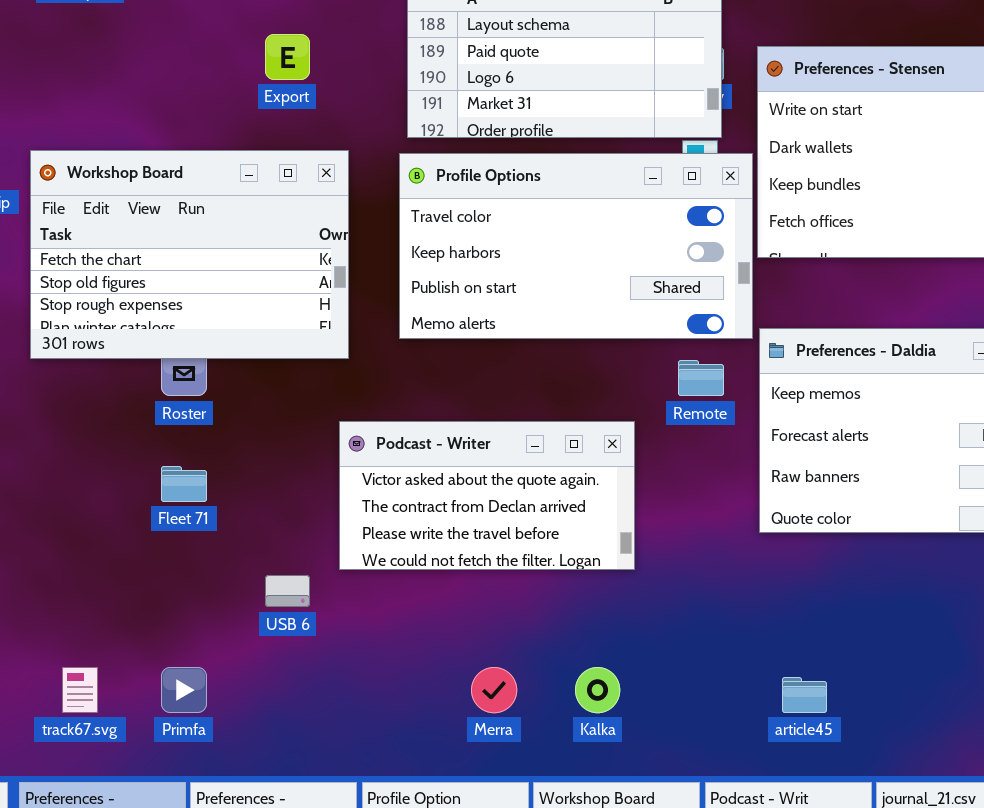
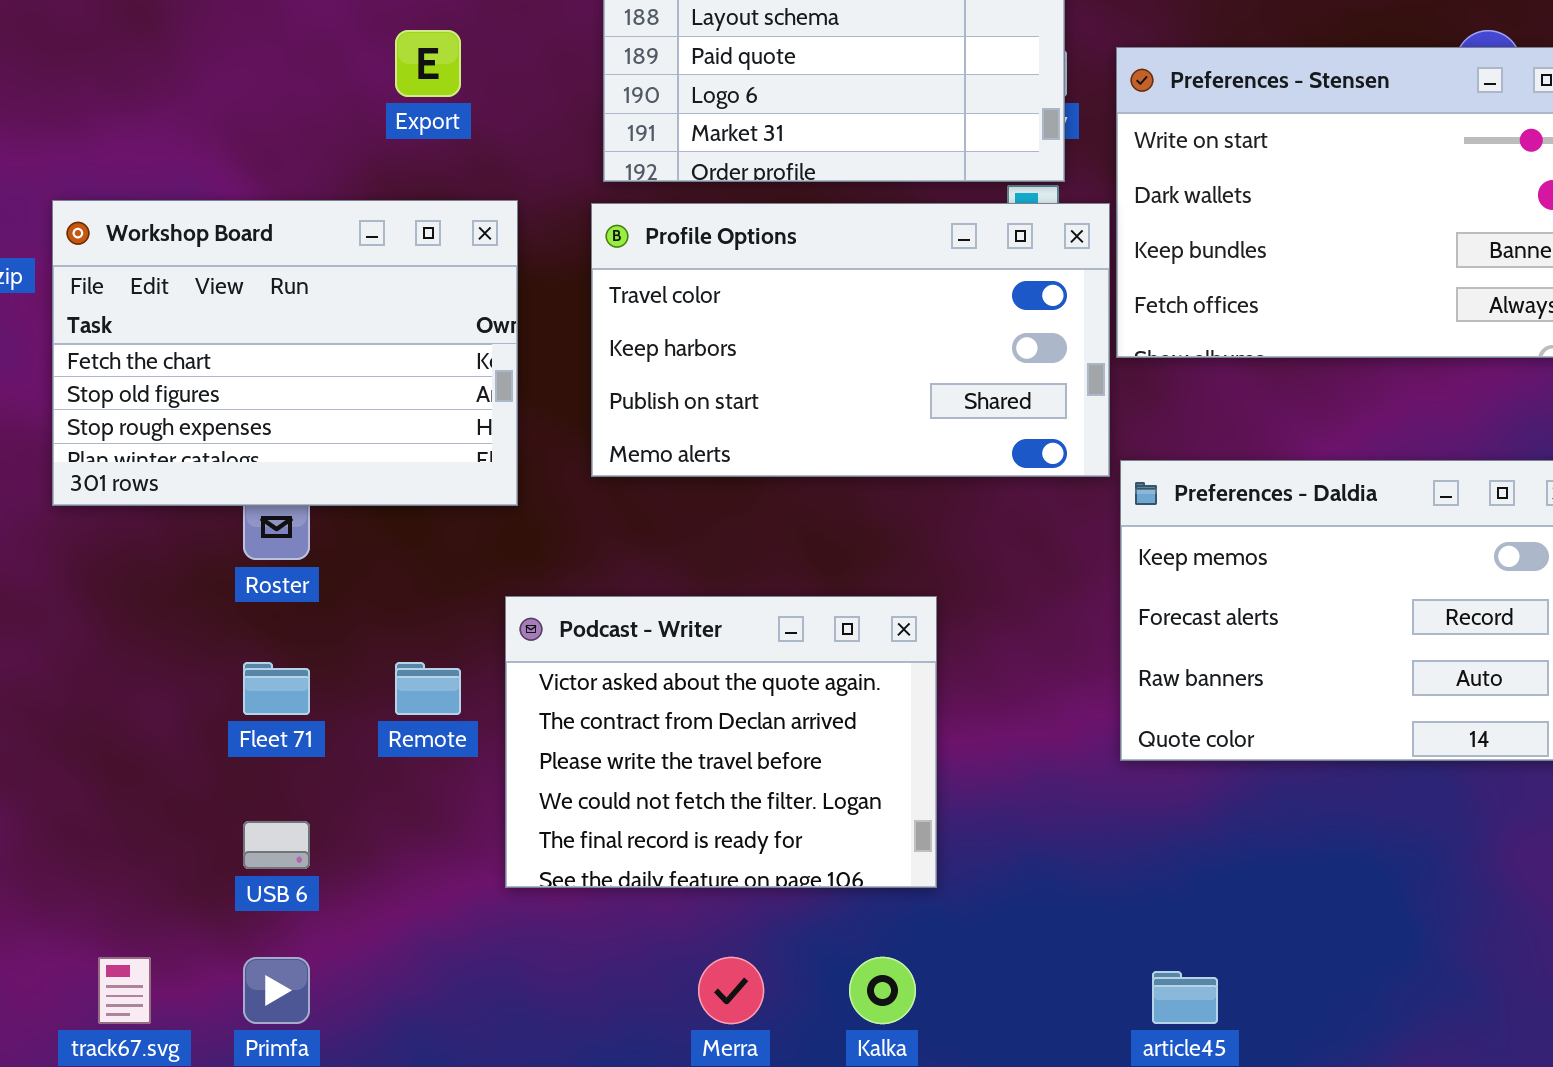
Remote: [678,360,724,396] -> [395,662,461,715], moved
Podcast - Writer: [339,421,635,570] -> [505,596,937,888], resized
USB 6: [265,575,310,607] -> [243,821,310,869], moved

